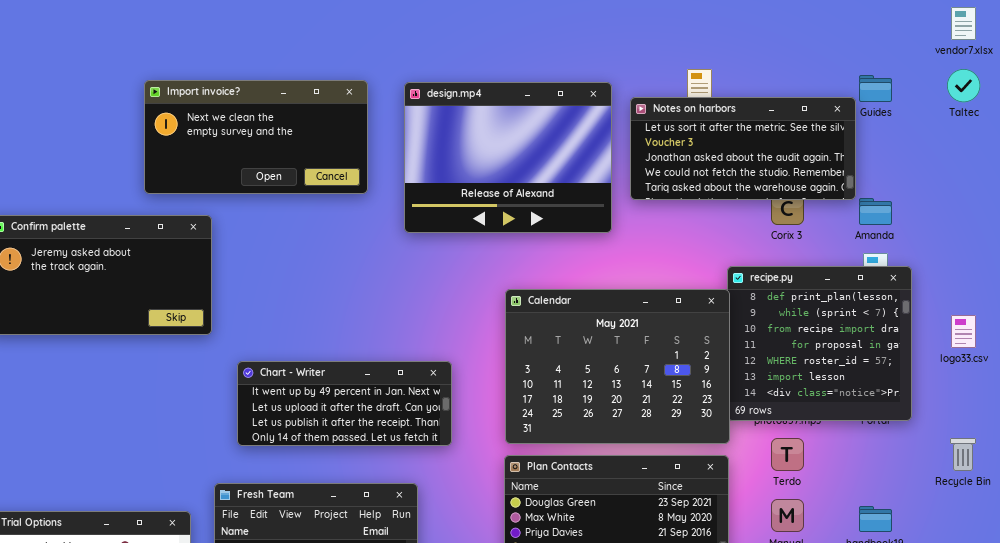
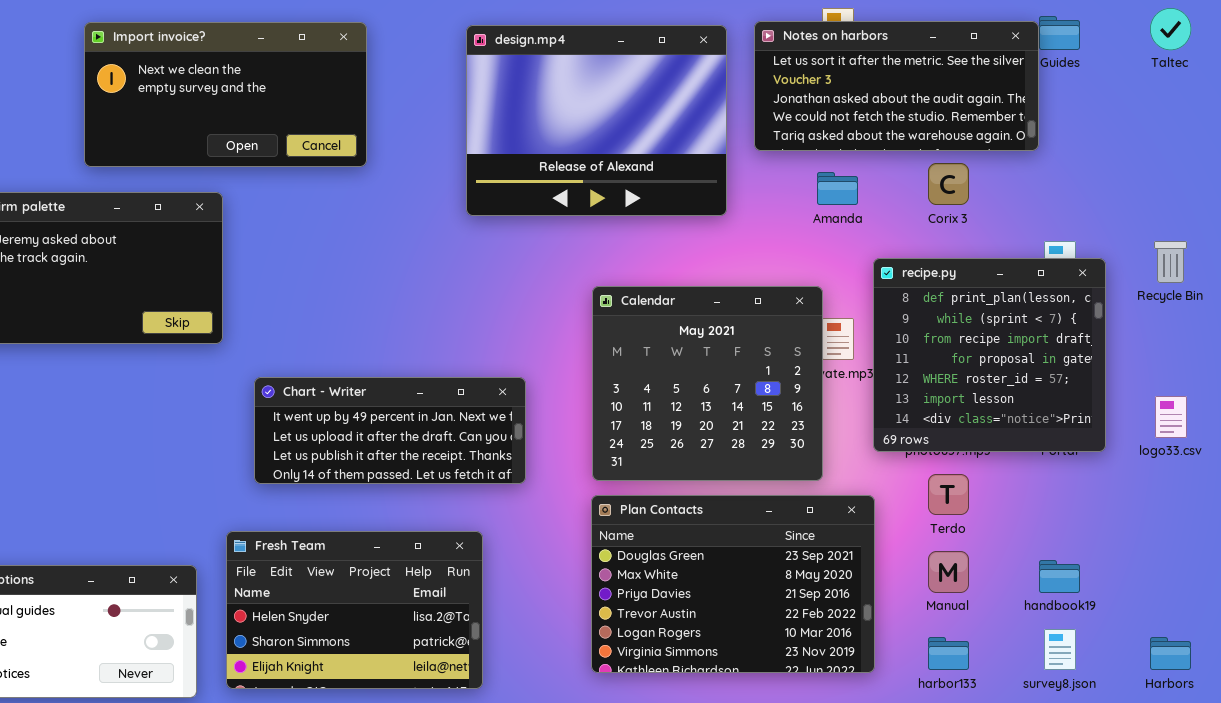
Import invoice?: [144,80,368,194] -> [84,22,367,167], moved
Notes on harbors: [630,97,856,200] -> [754,21,1039,151], moved
Amanda: [859,198,892,225] -> [817,172,858,205], moved
Calendar: [505,289,730,444] -> [592,286,823,481], resized
logo33.csv: [951,315,976,348] -> [1155,396,1187,438], moved
Recycle Bin: [950,438,976,471] -> [1154,241,1187,283], moved

